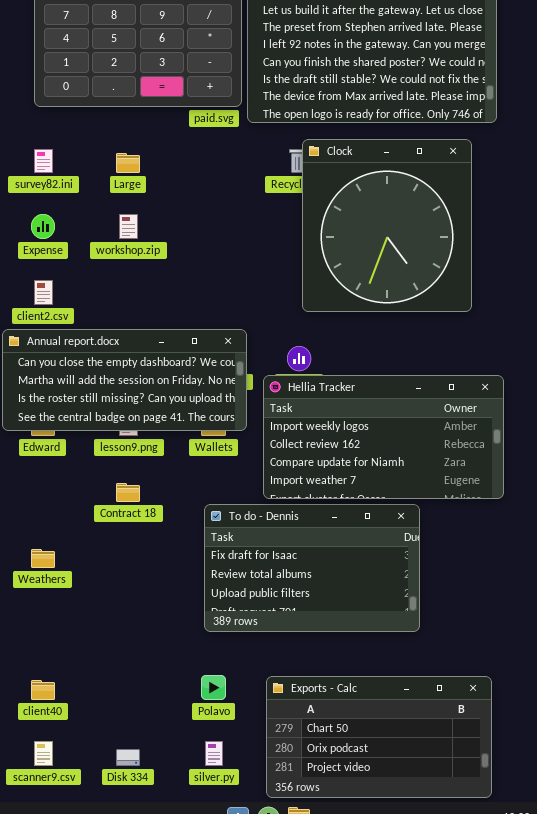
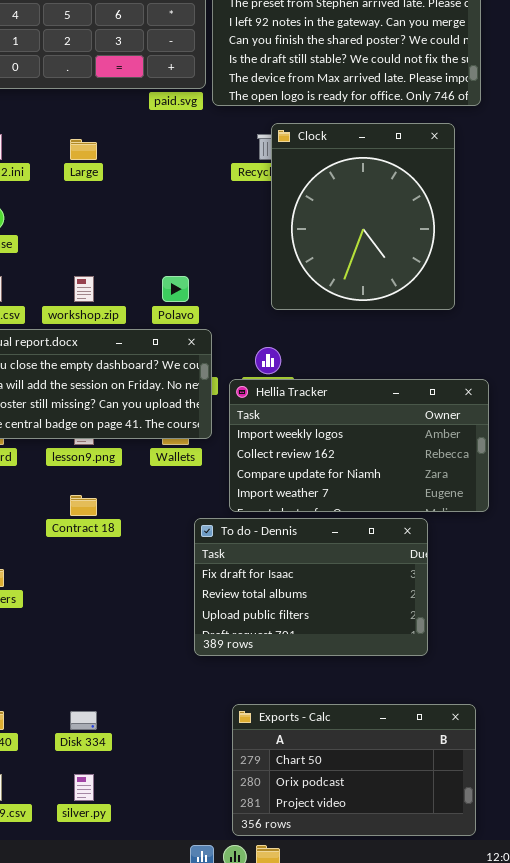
workshop.zip: [119,214,138,239] -> [74,276,94,302], moved
To do - Dennis: [204,504,420,632] -> [194,518,428,656], moved
Polavo: [201,675,226,700] -> [162,276,189,302], moved
silver.py: [205,741,223,766] -> [74,774,94,801], moved
Disk 334: [116,749,140,766] -> [70,711,97,730], moved

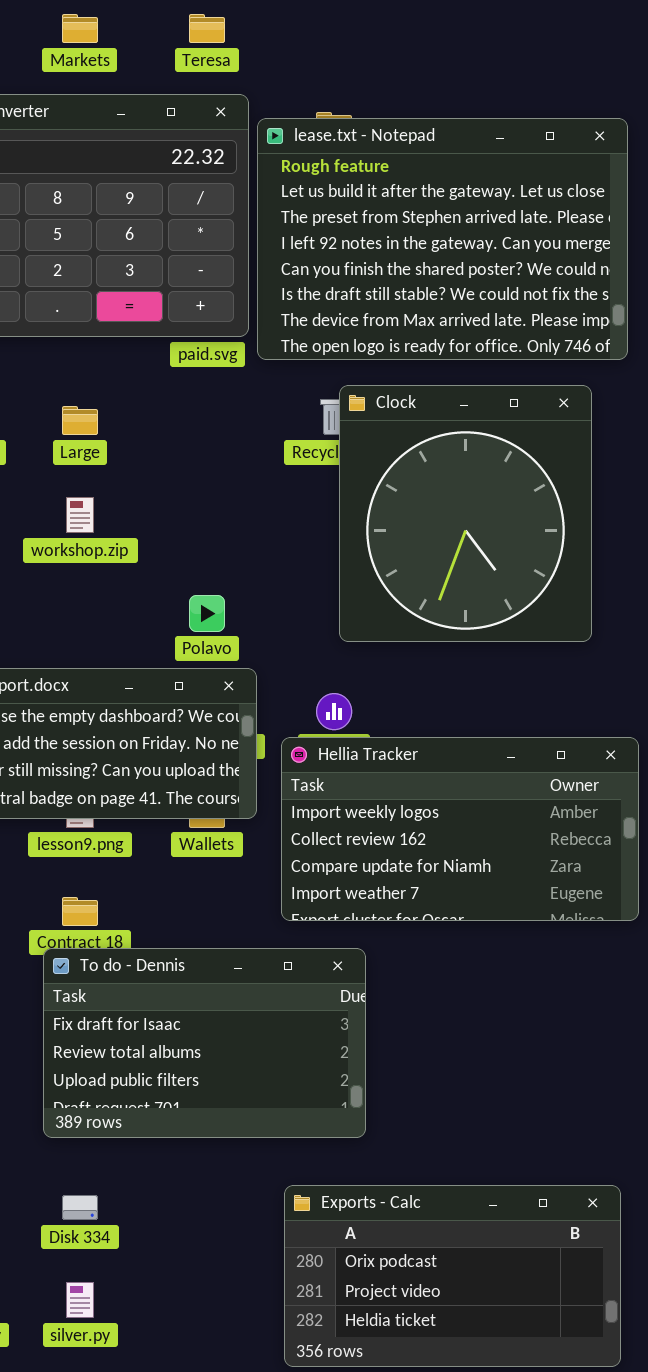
workshop.zip: [74,276,94,302] -> [66,497,94,533], moved
To do - Dennis: [194,518,428,656] -> [43,948,366,1138], moved
Exports - Calc: [232,704,476,836] -> [284,1185,621,1367], scrolled down 1 row

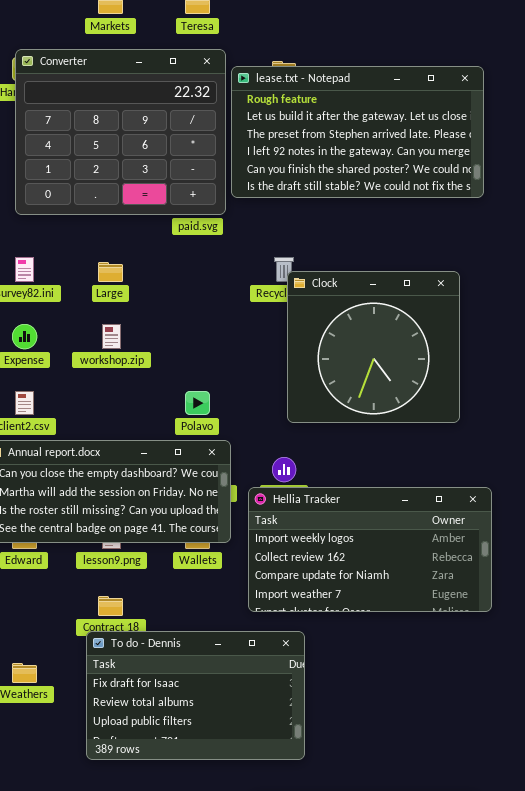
lease.txt - Notepad: [257,118,628,360] -> [231,66,484,198], resized
Clock: [339,385,592,642] -> [287,271,460,423], resized

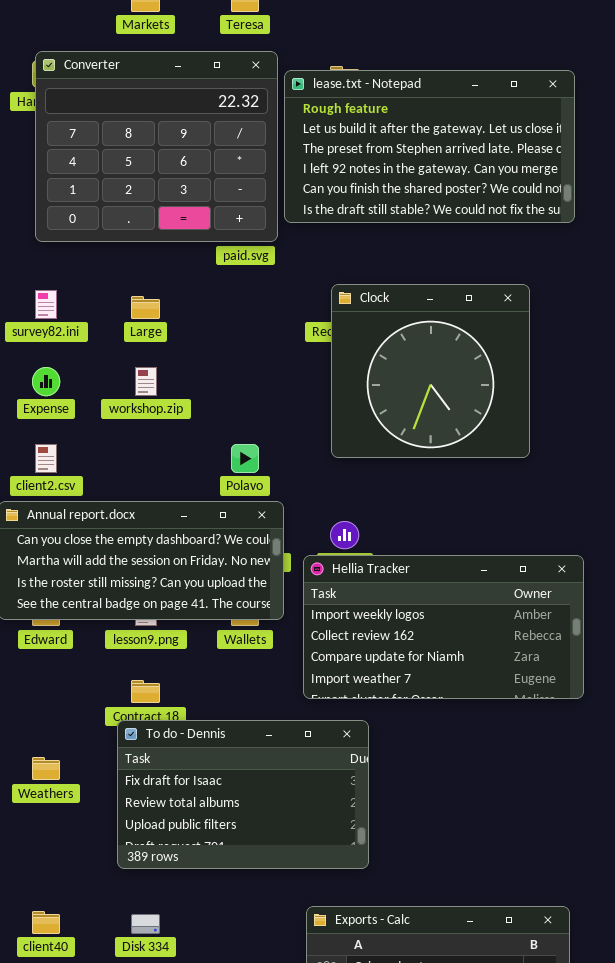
Clock: [287,271,460,423] -> [331,284,530,458], moved

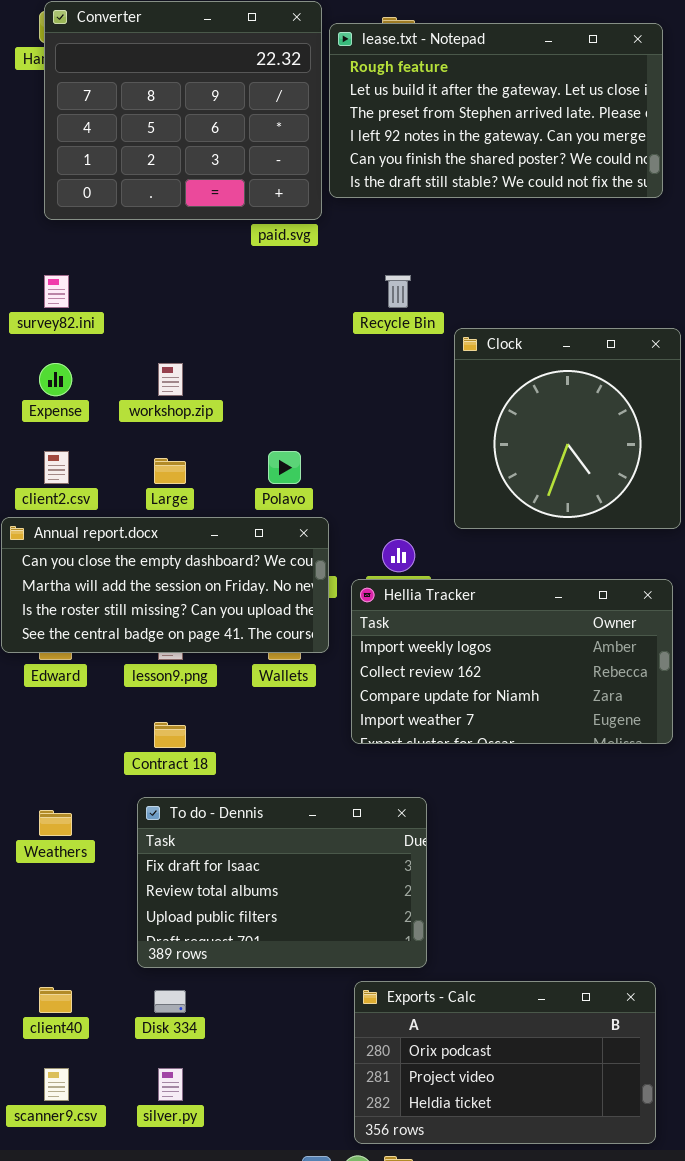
Clock: [331,284,530,458] -> [454,328,681,529], moved
Large: [131,296,160,319] -> [154,458,186,484], moved
To do - Dennis: [117,720,369,869] -> [137,797,427,968], moved

